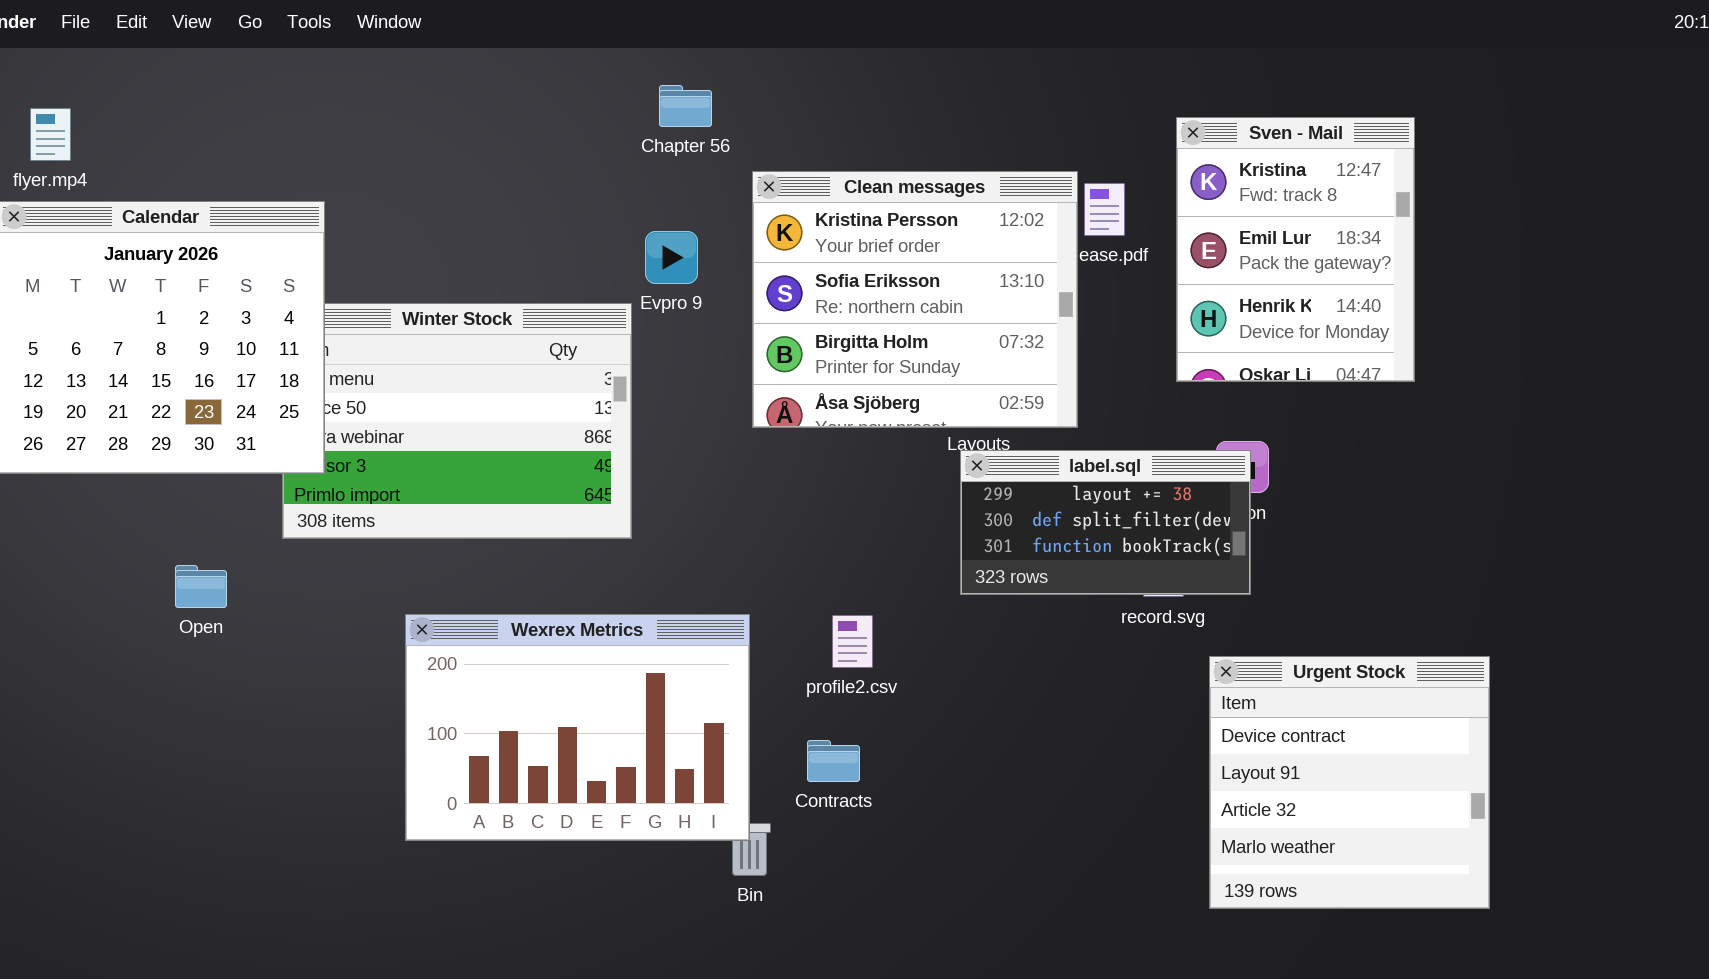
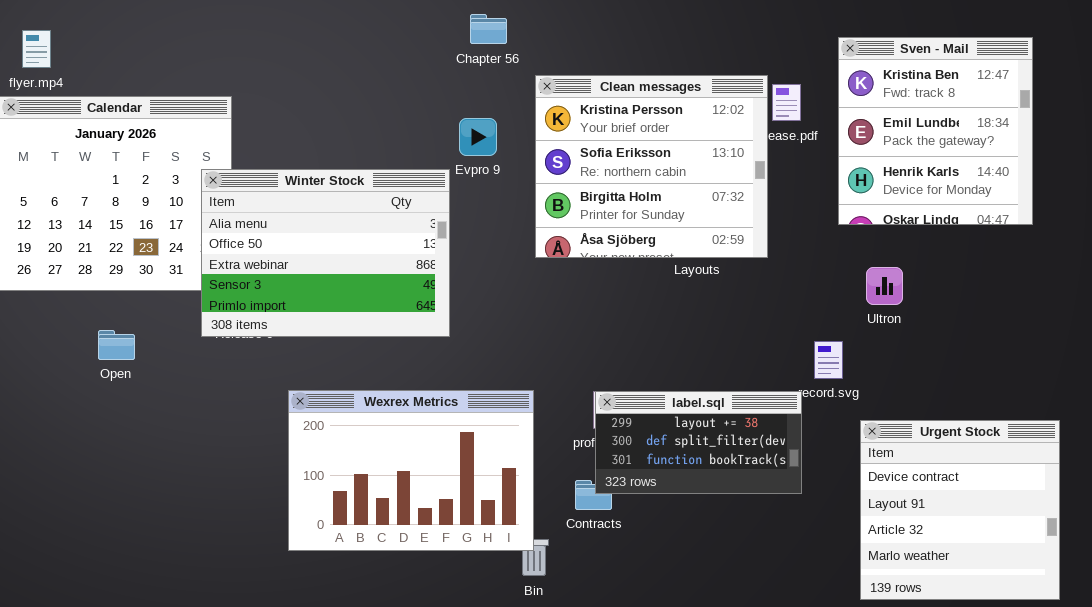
Sven - Mail: [1176,117,1415,382] -> [838,37,1033,225], resized
Winter Stock: [282,303,632,539] -> [201,169,450,337], raised
label.sql: [960,450,1251,595] -> [595,391,802,494], moved
Open: [175,565,227,608] -> [98,330,135,360], moved

